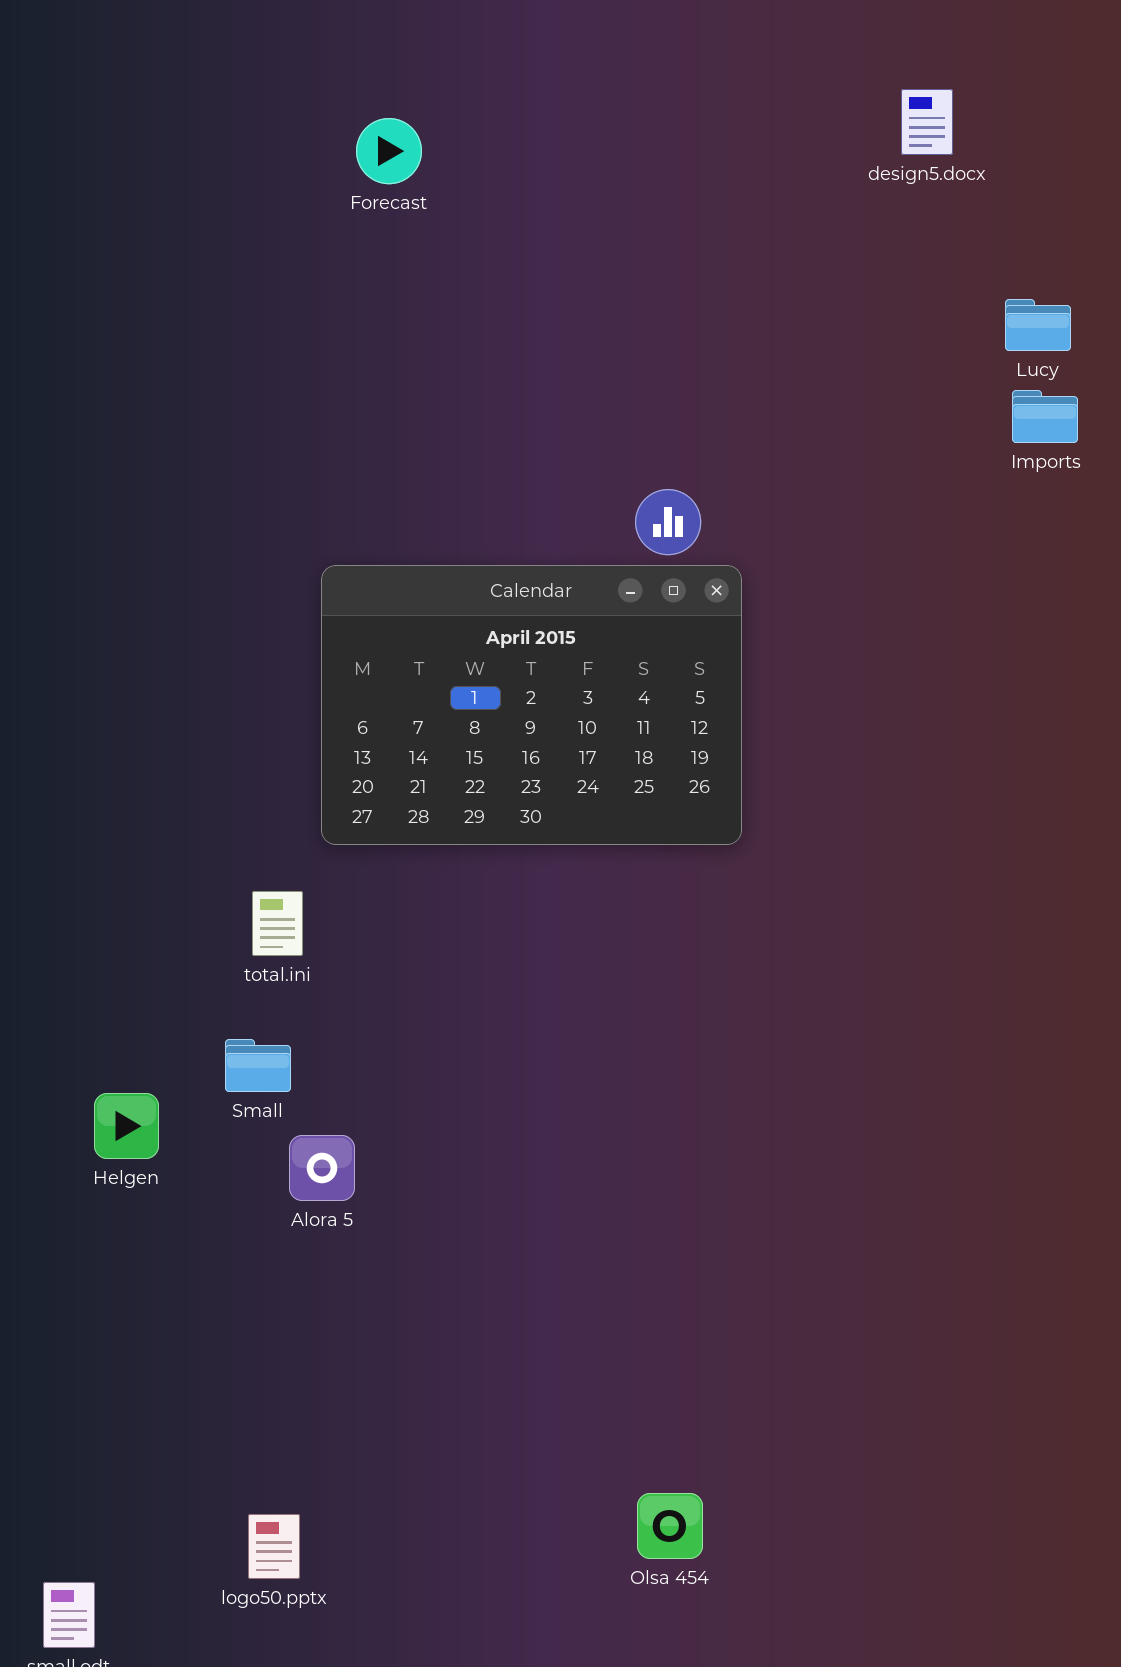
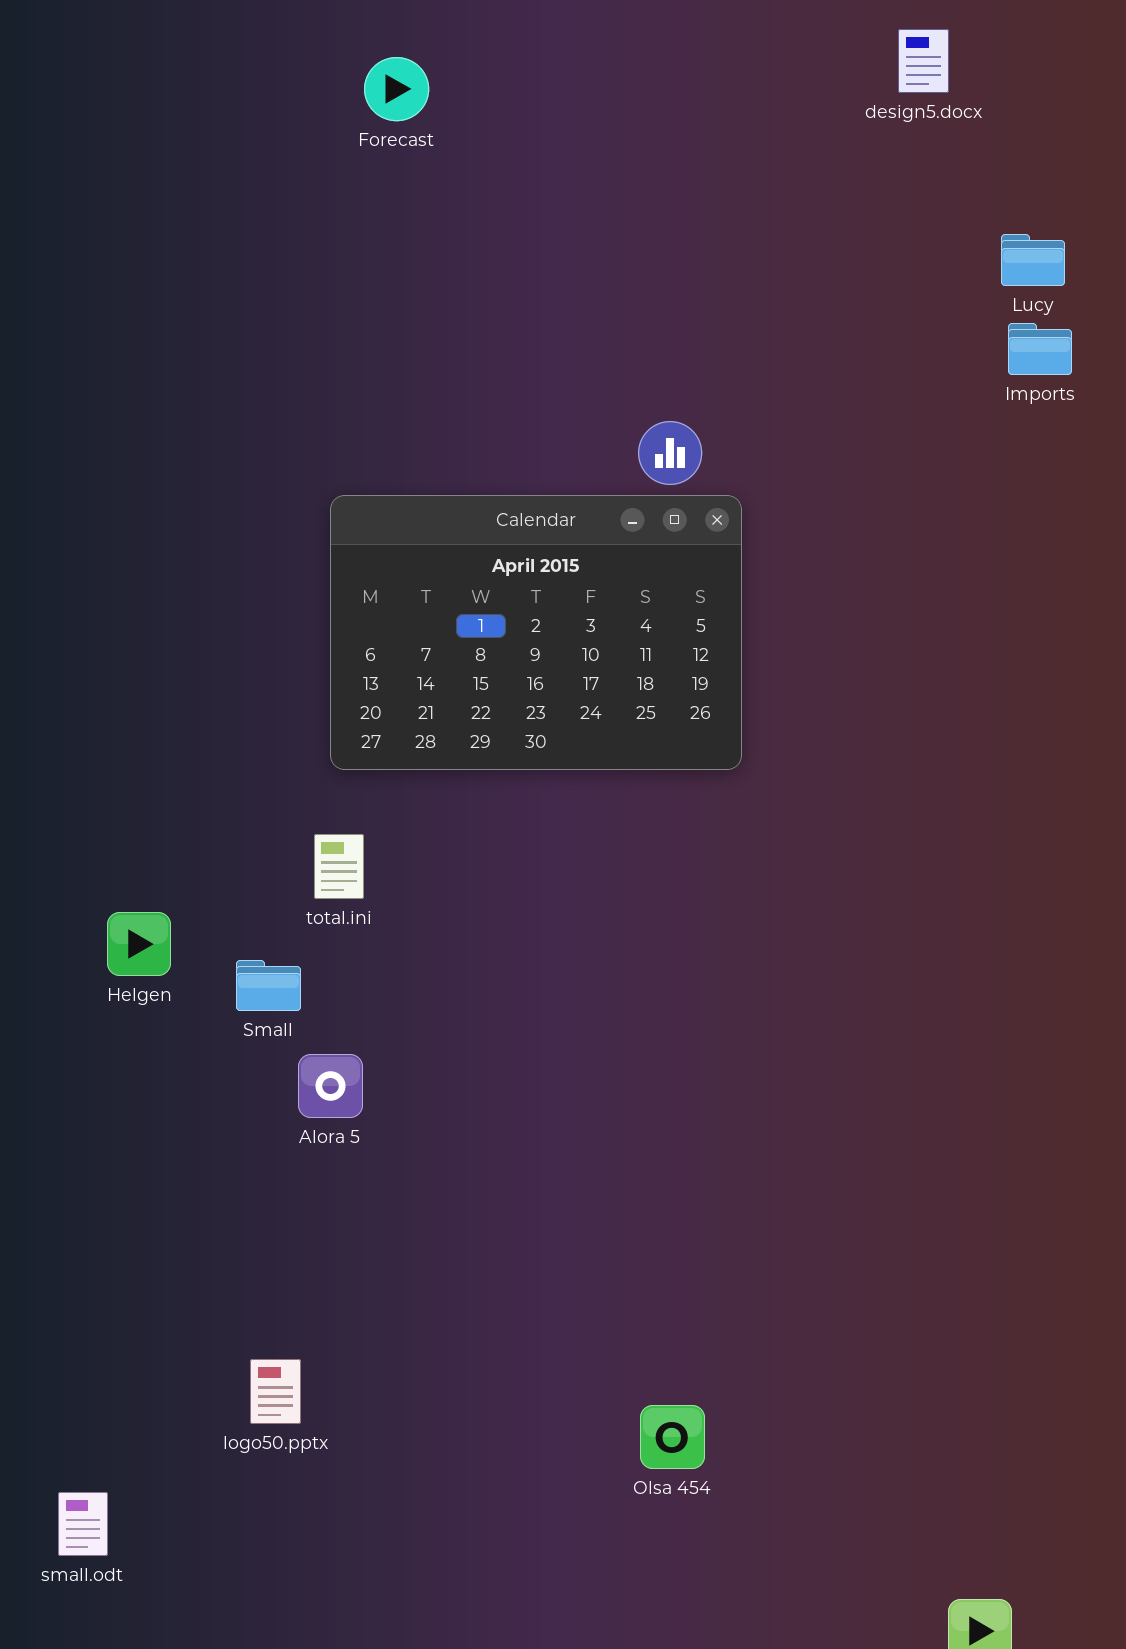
total.ini: [252,891,303,956] -> [314,834,364,899], moved
Helgen: [94,1093,159,1159] -> [107,912,171,976], moved
logo50.pptx: [248,1514,300,1579] -> [250,1359,301,1424], moved

